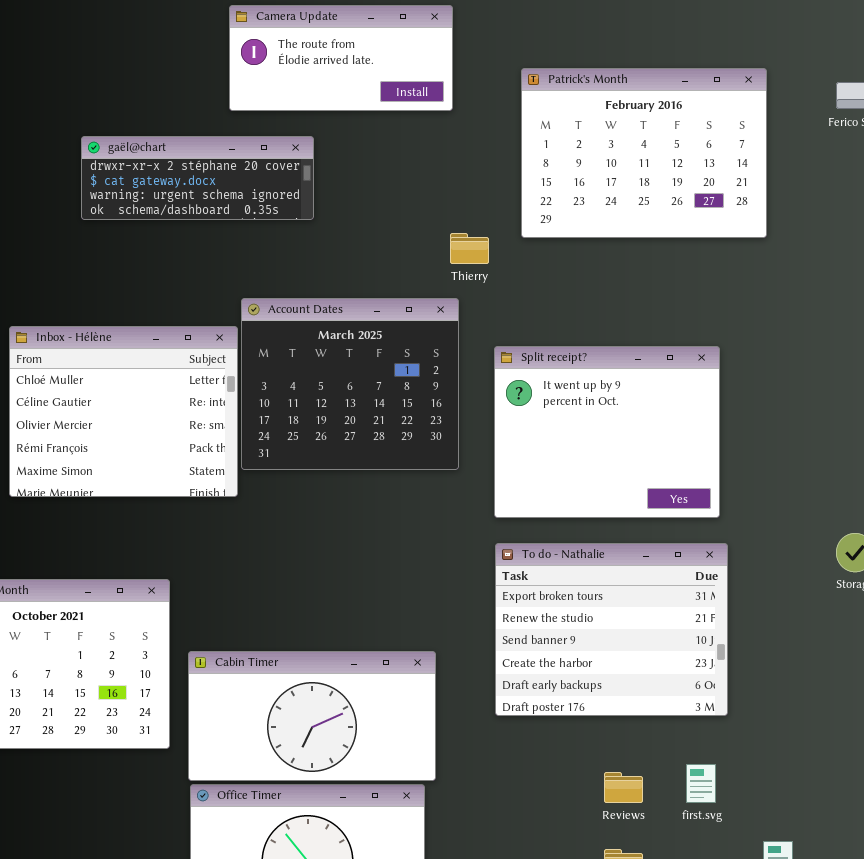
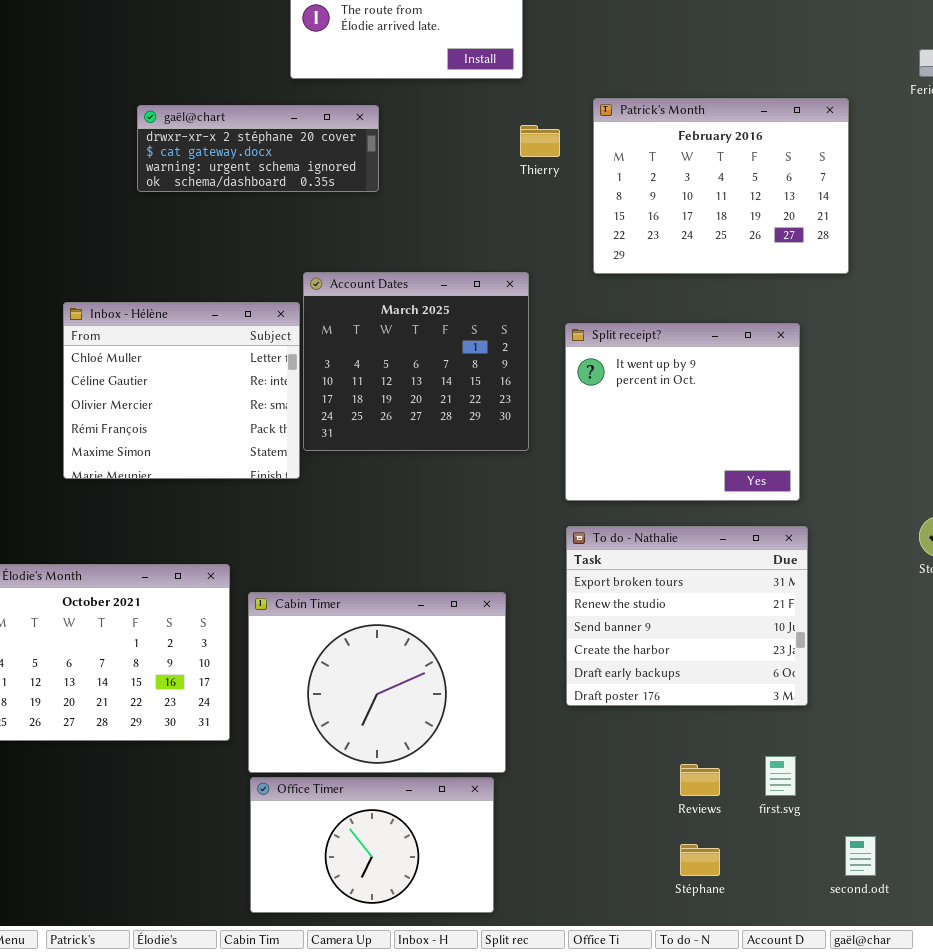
Patrick's Month: [521,68,767,238] -> [593,98,849,274], moved
Thierry: [450,233,489,264] -> [520,125,560,157], moved
Cabin Timer: [188,651,436,781] -> [248,592,506,773], resized

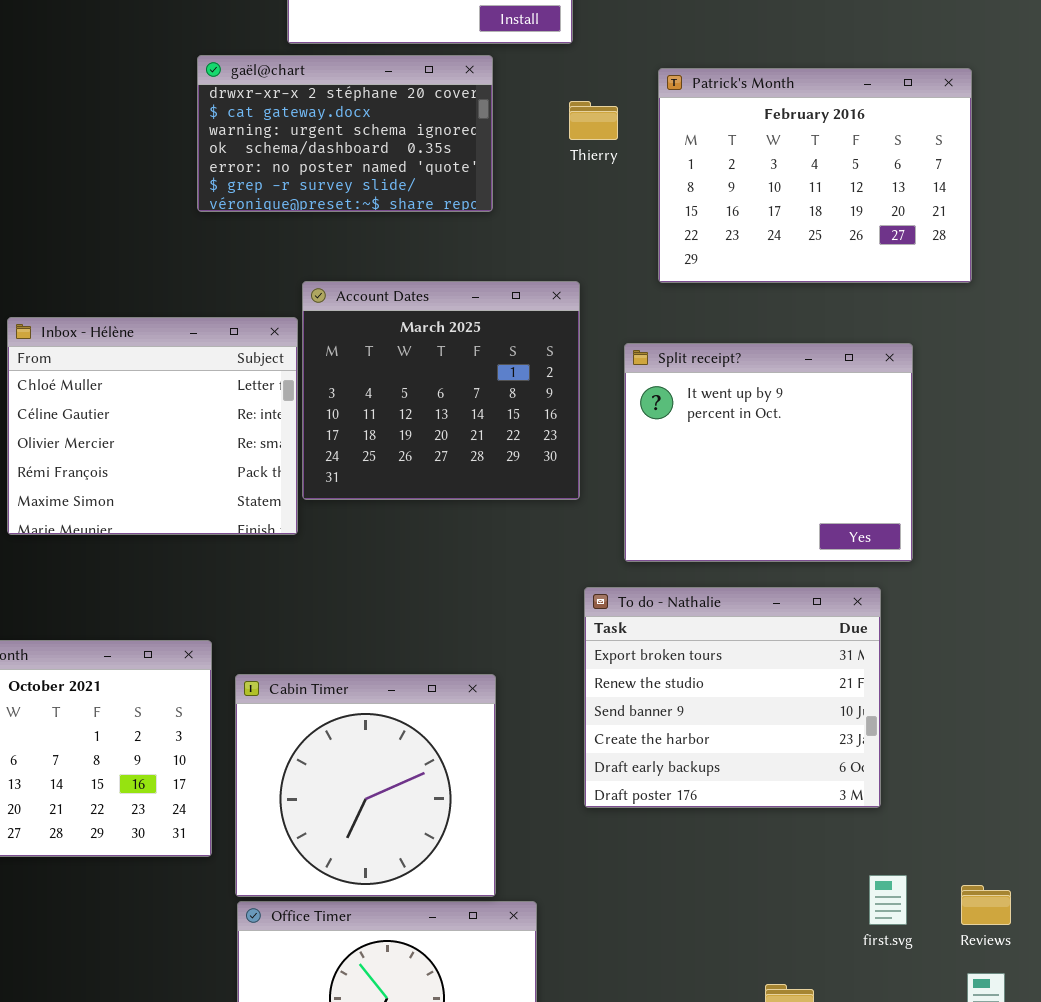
gaël@chart: [137,105,379,192] -> [197,55,493,212], moved, resized
To do - Nathalie: [566,526,808,706] -> [584,587,881,808], moved
Cabin Timer: [248,592,506,773] -> [235,674,496,897], resized
Reviews: [680,764,720,796] -> [961,885,1011,925], moved

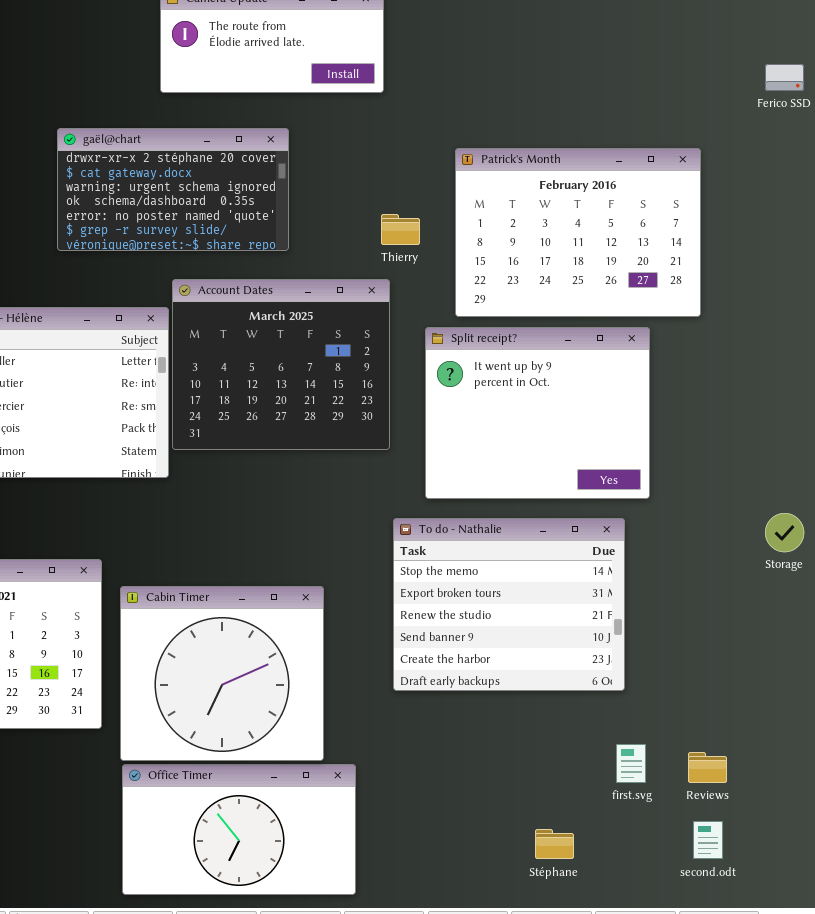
gaël@chart: [197,55,493,212] -> [57,128,289,251], moved
Patrick's Month: [658,68,972,283] -> [455,148,701,317], moved
Thierry: [569,101,618,140] -> [381,214,420,245], moved
To do - Nathalie: [584,587,881,808] -> [393,518,625,691], scrolled up 1 row

